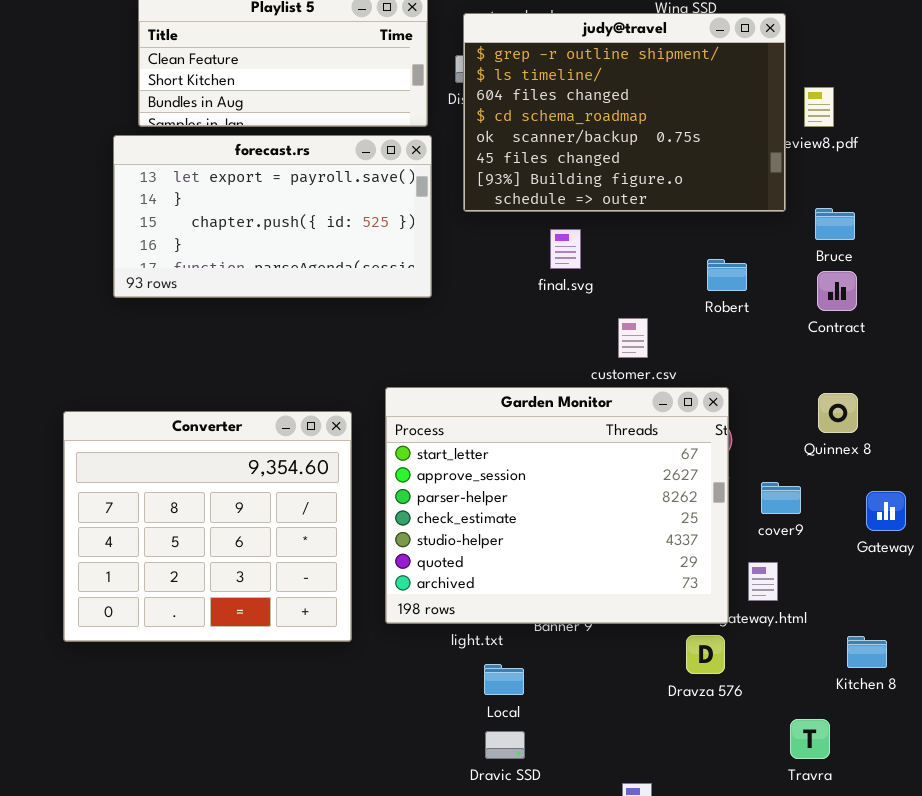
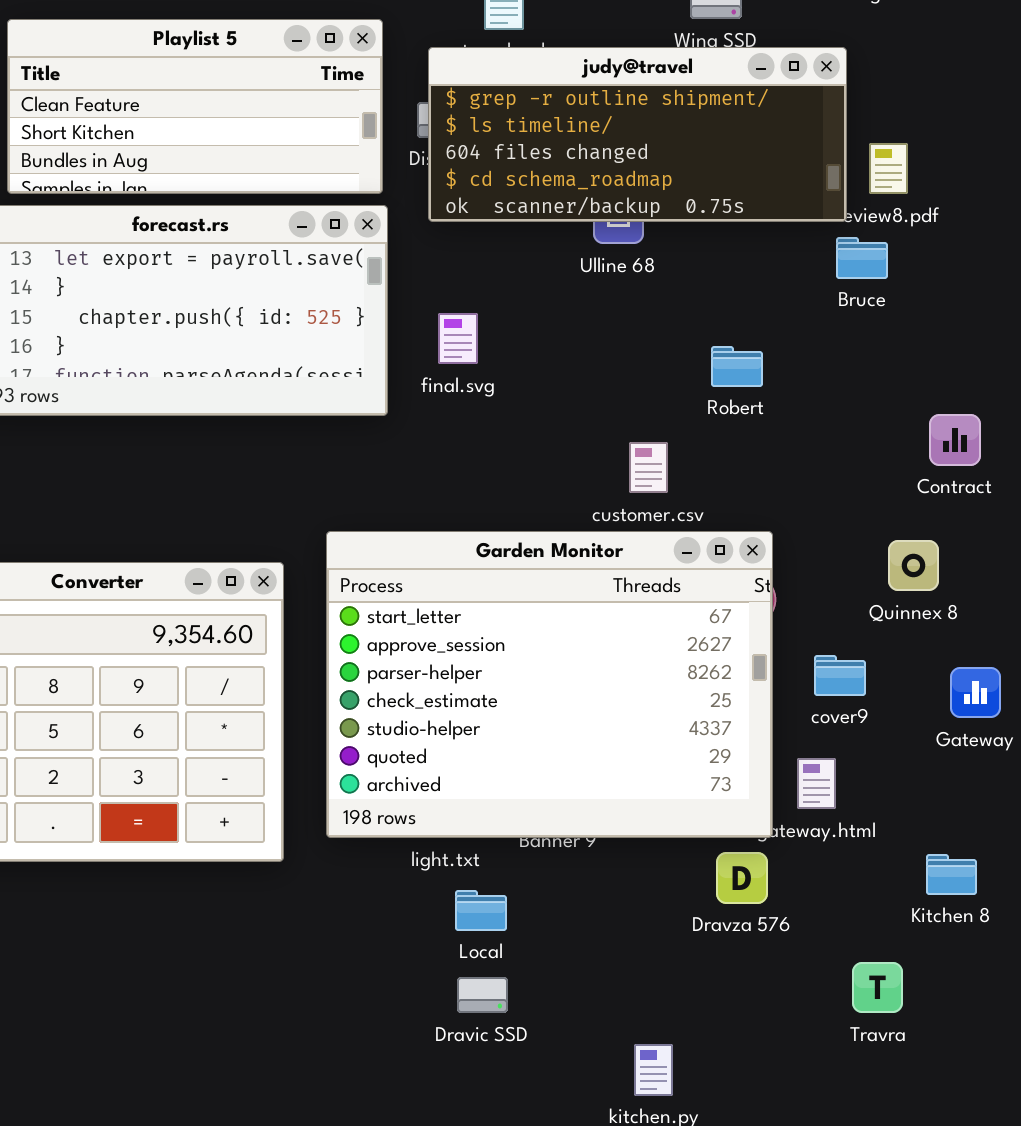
judy@travel: [463,13,786,212] -> [428,47,847,222], resized
Bruce: [815,208,855,240] -> [836,237,888,279], moved
final.svg: [550,229,581,269] -> [438,313,478,364], moved
Robert: [707,259,747,291] -> [711,346,763,387], moved
Contract: [817,271,857,311] -> [929,414,981,466], moved

